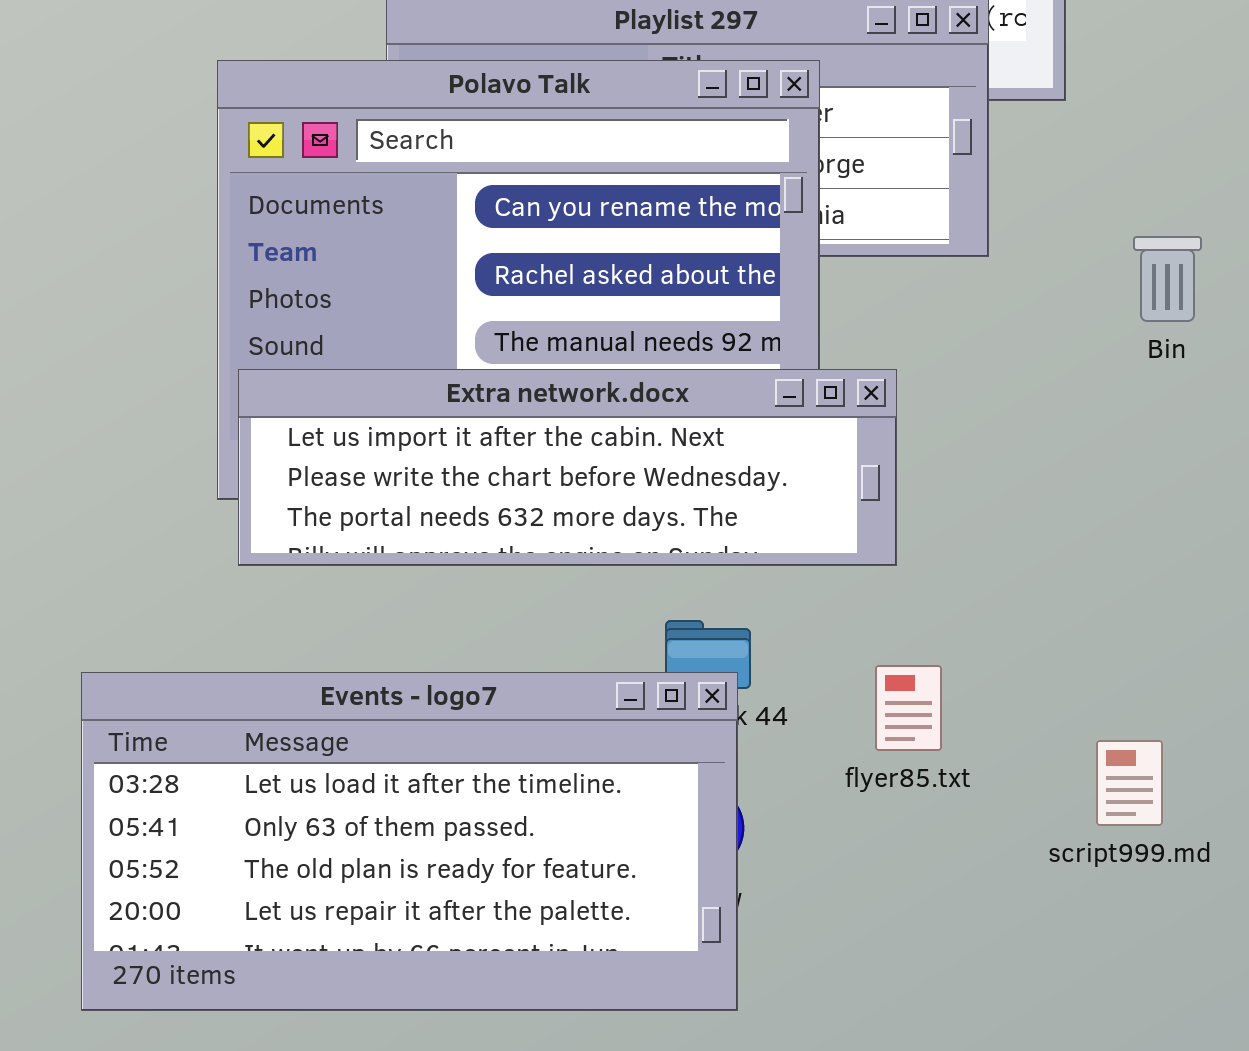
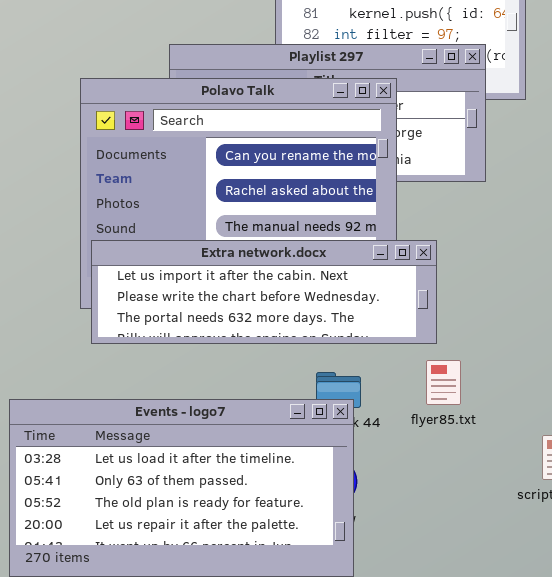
flyer85.txt: [875,665,942,751] -> [426,360,461,405], moved

